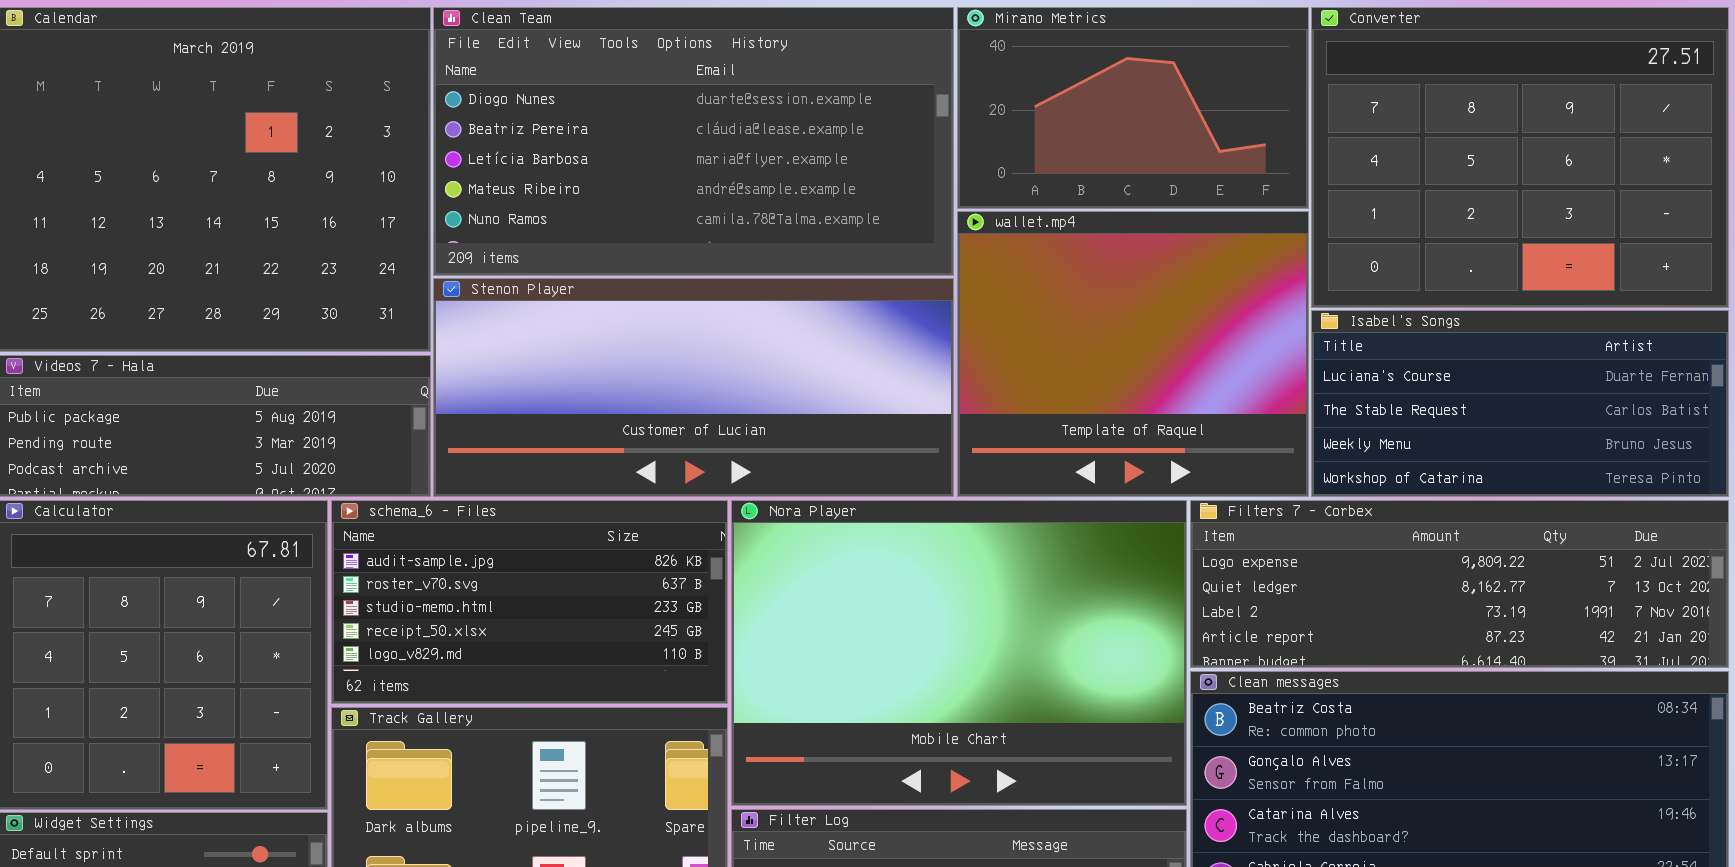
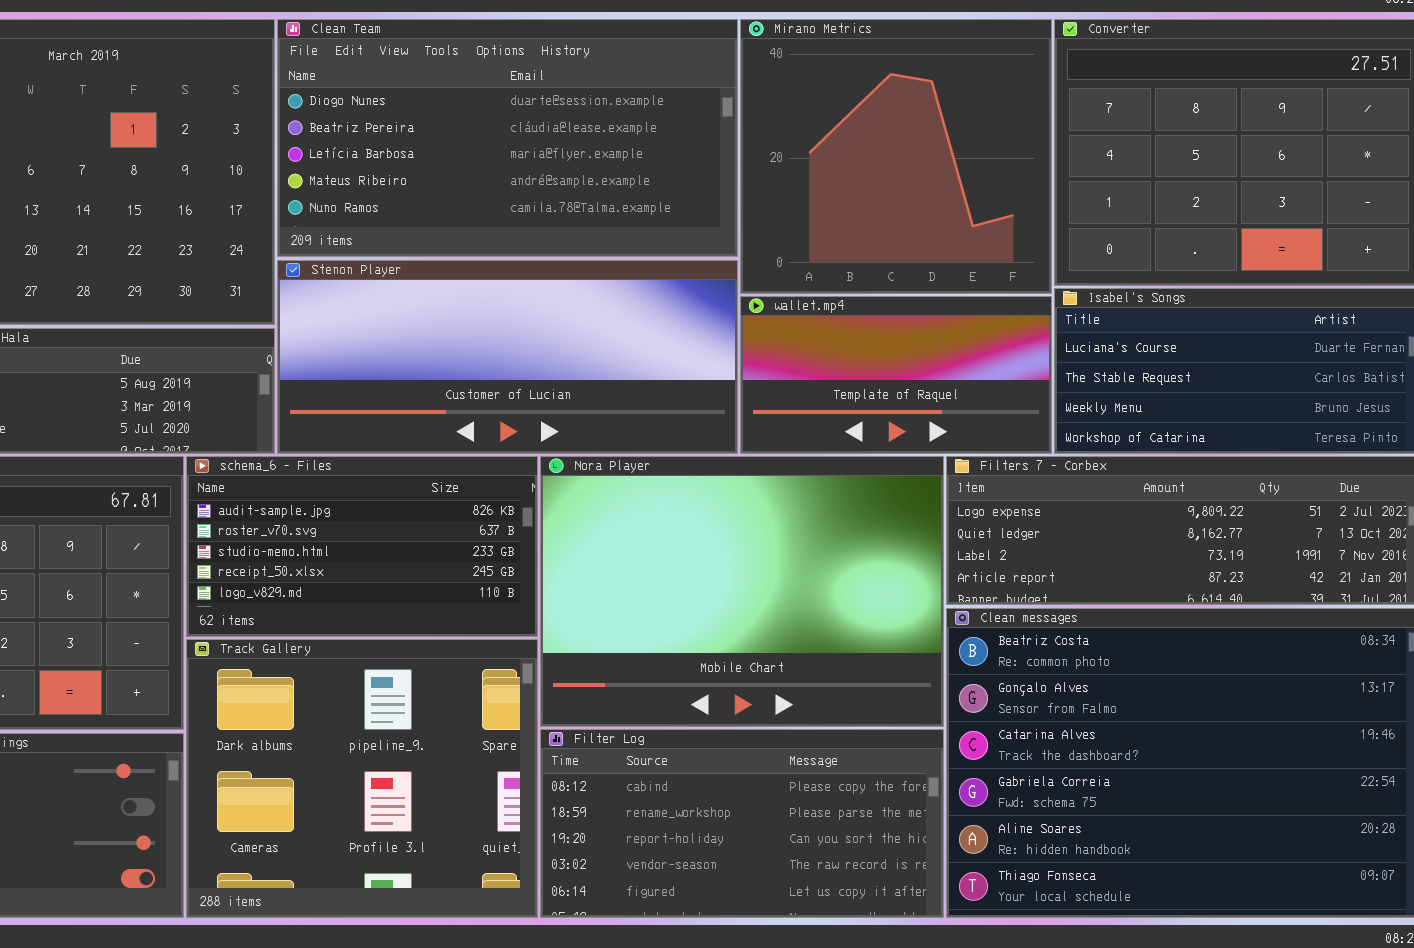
Mirano Metrics: [957,7,1309,209] -> [740,19,1052,294], resized
wallet.mp4: [957,211,1309,497] -> [740,296,1052,454], resized

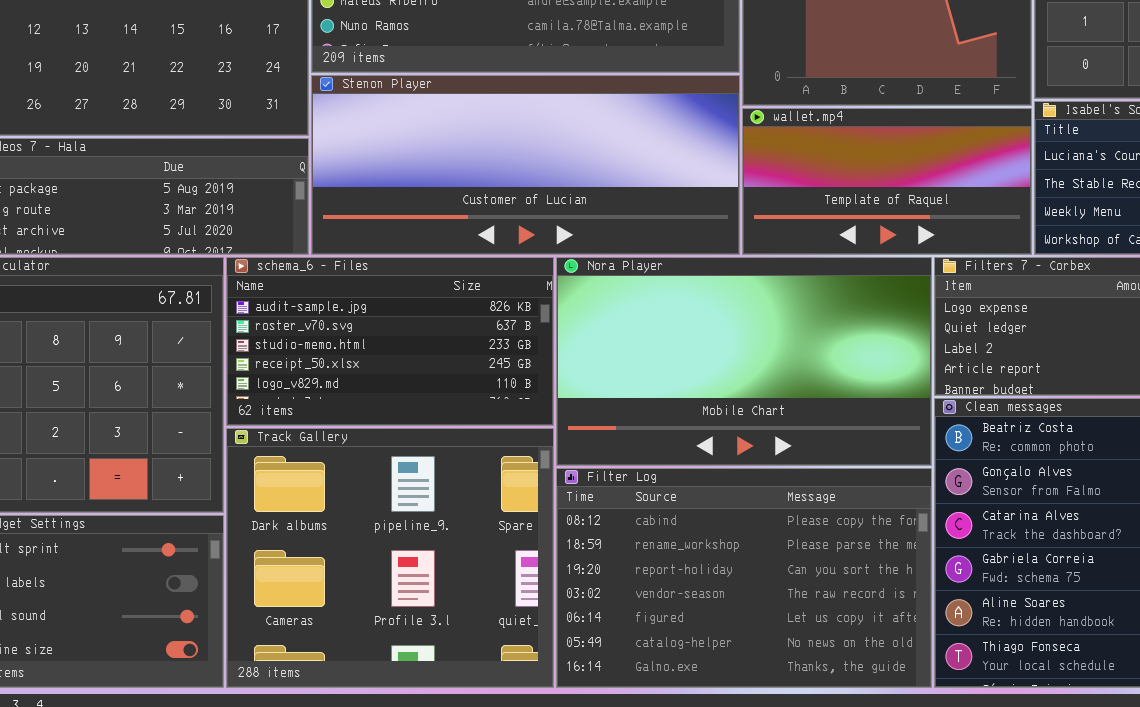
Nora Player: [540,456,944,727] -> [556,257,932,466], resized
Filter Log: [540,729,944,918] -> [556,468,932,688], resized

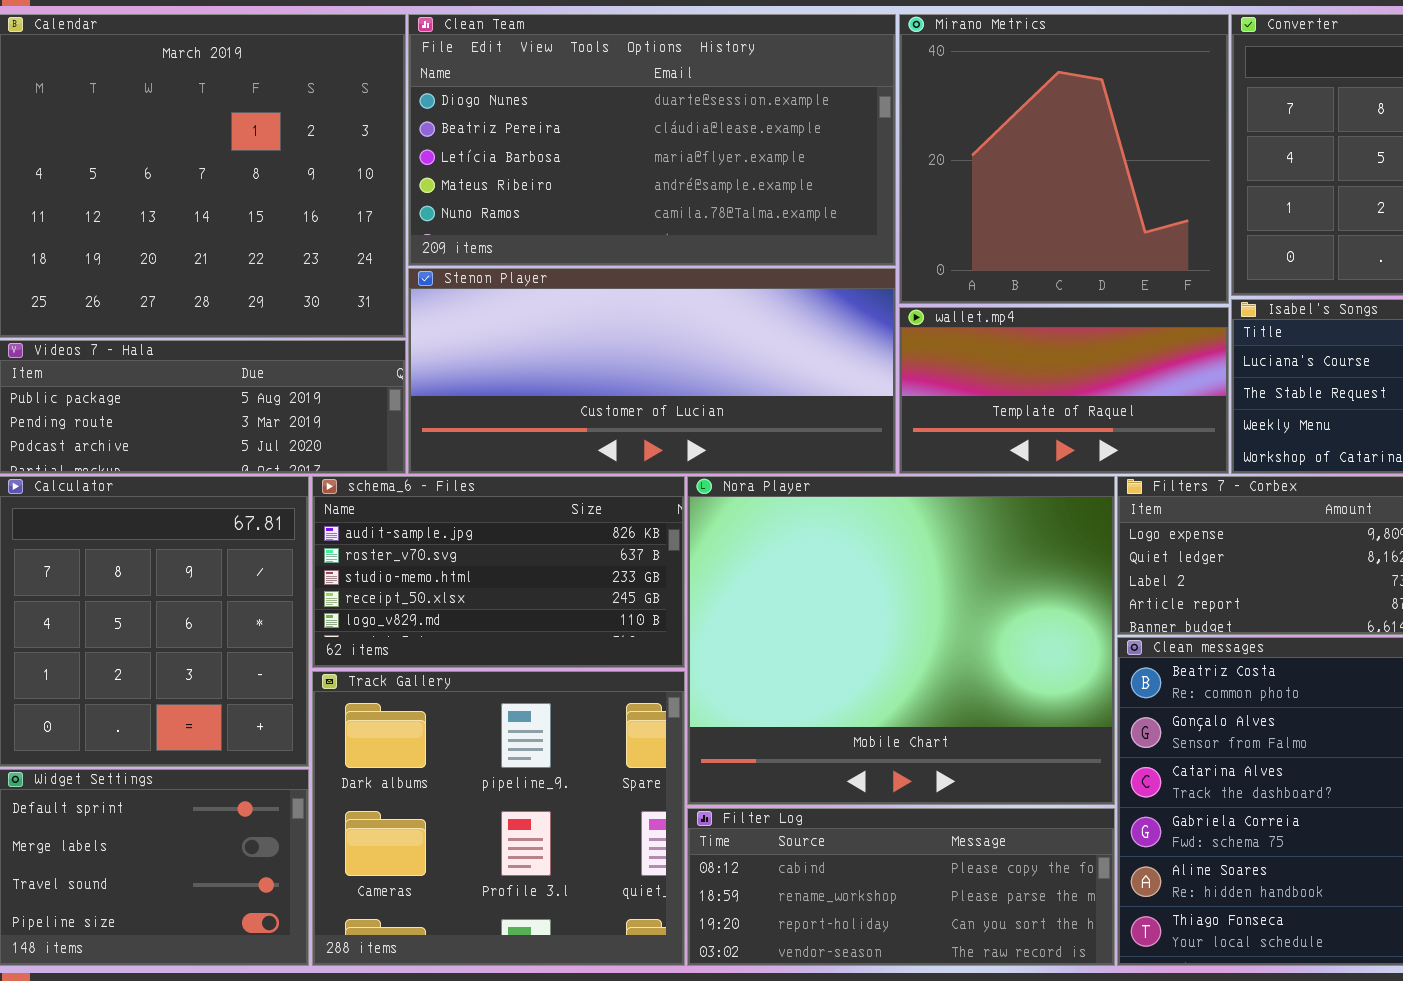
Nora Player: [556,257,932,466] -> [687,476,1115,805], resized
Filter Log: [556,468,932,688] -> [687,808,1115,966], resized

